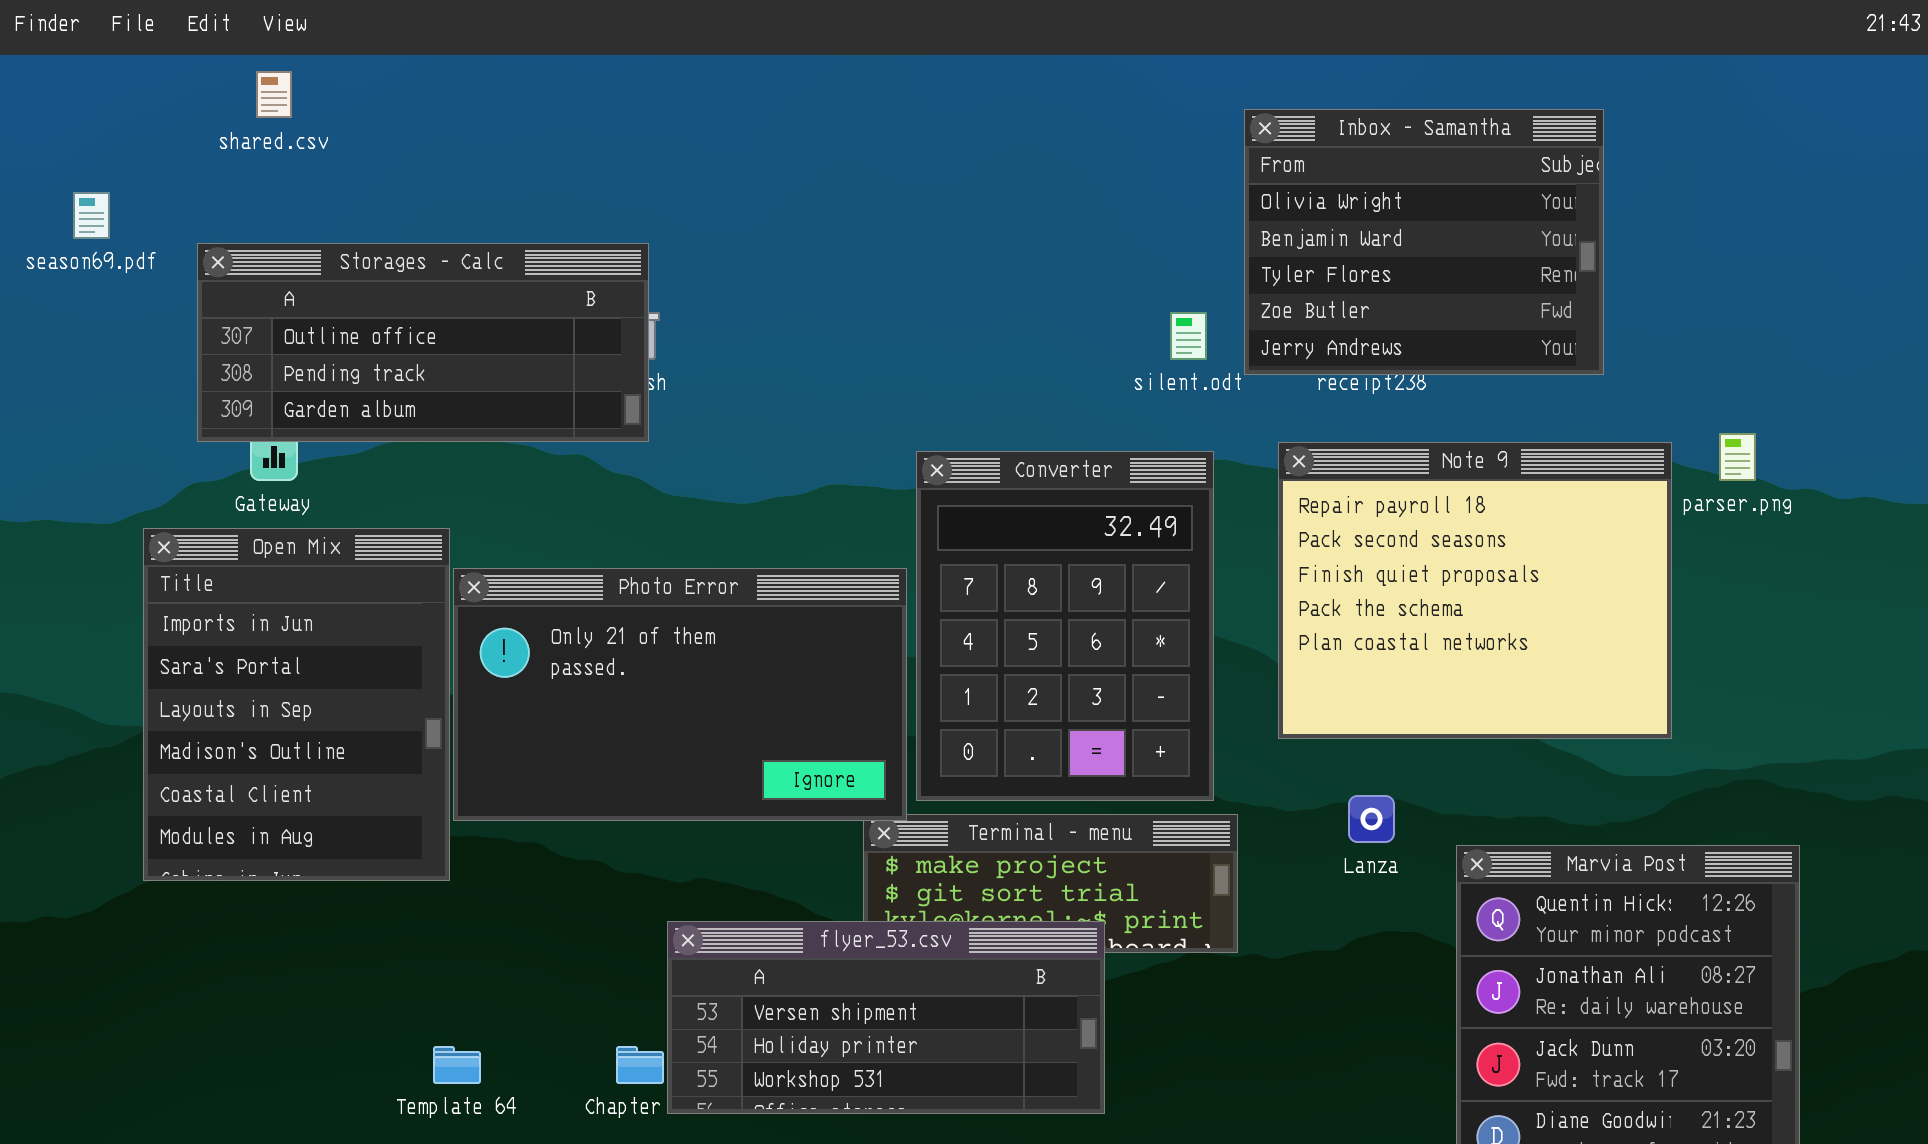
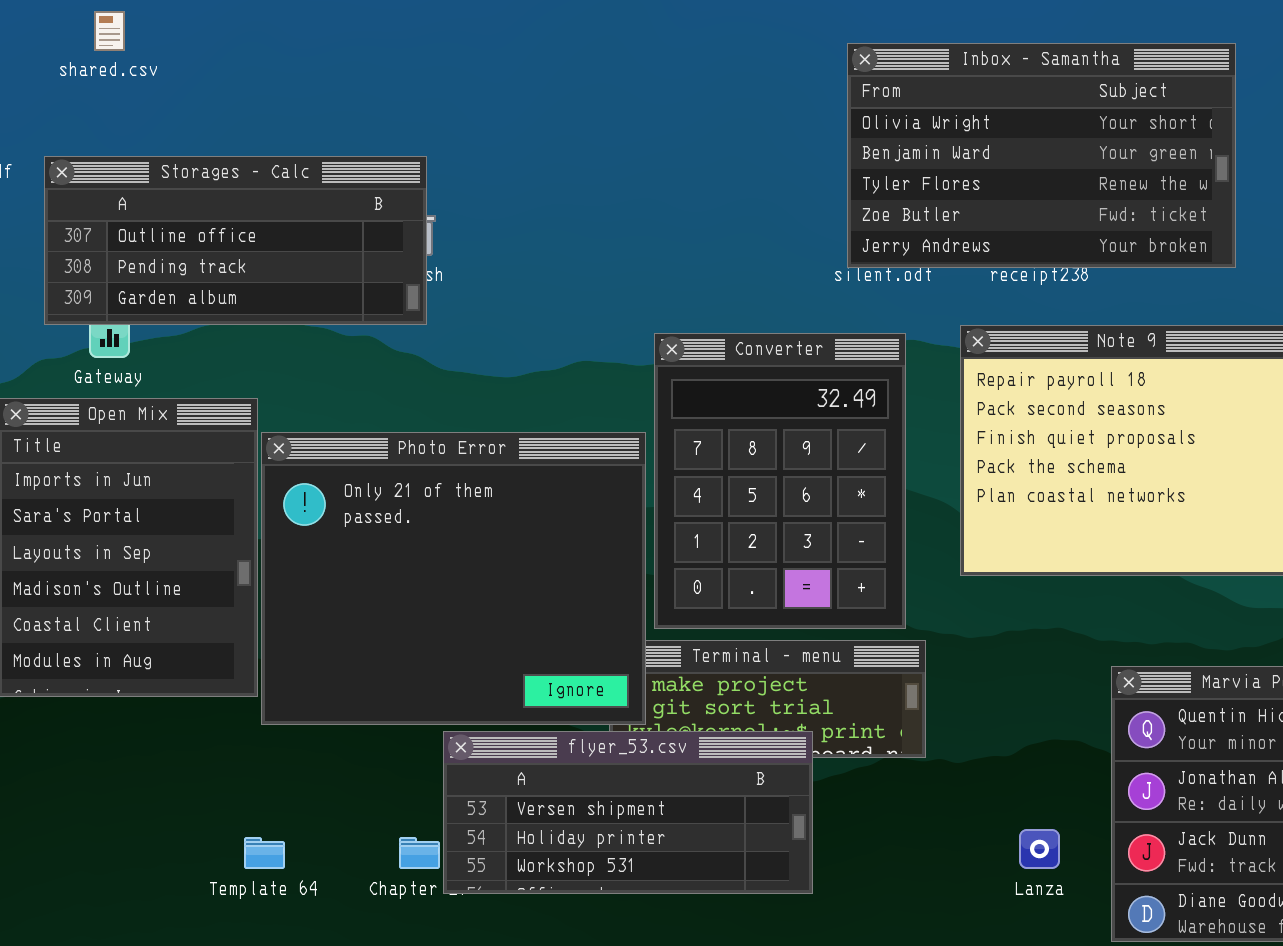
Inbox - Samantha: [1244,109,1604,375] -> [847,43,1236,268], resized
Photo Error: [453,568,907,821] -> [261,432,646,725], resized
Lanza: [1348,795,1395,843] -> [1019,829,1060,869], moved

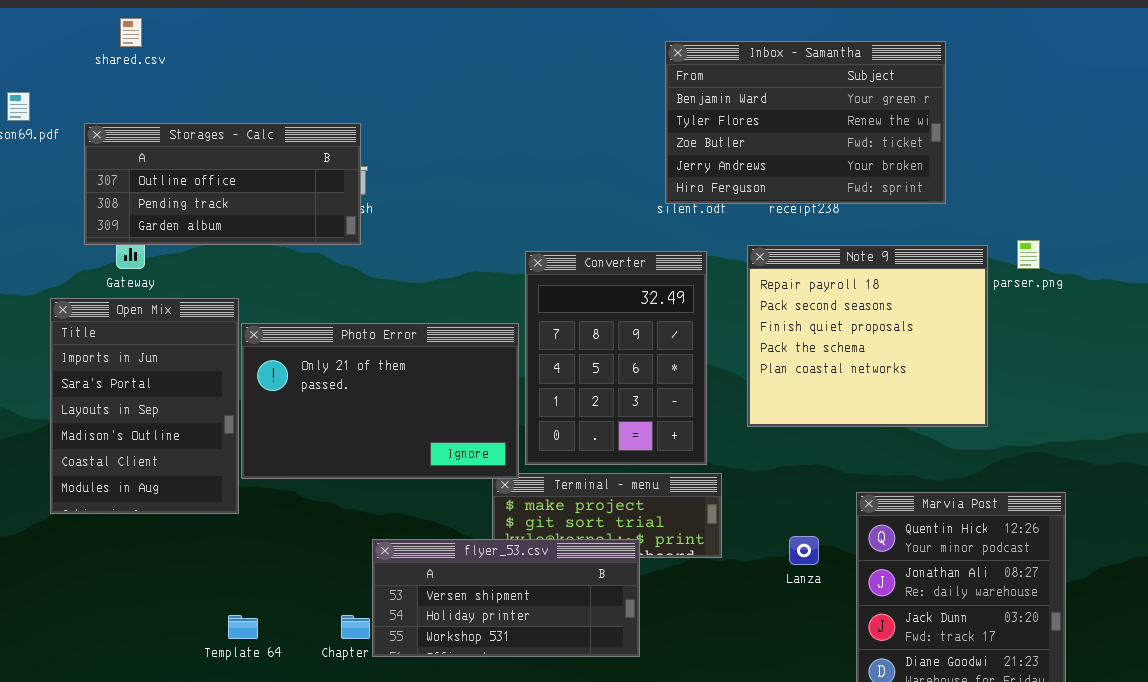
Inbox - Samantha: [847,43,1236,268] -> [665,41,946,204], scrolled down 1 row
Photo Error: [261,432,646,725] -> [241,323,519,479], resized
Lanza: [1019,829,1060,869] -> [789,536,819,565], moved

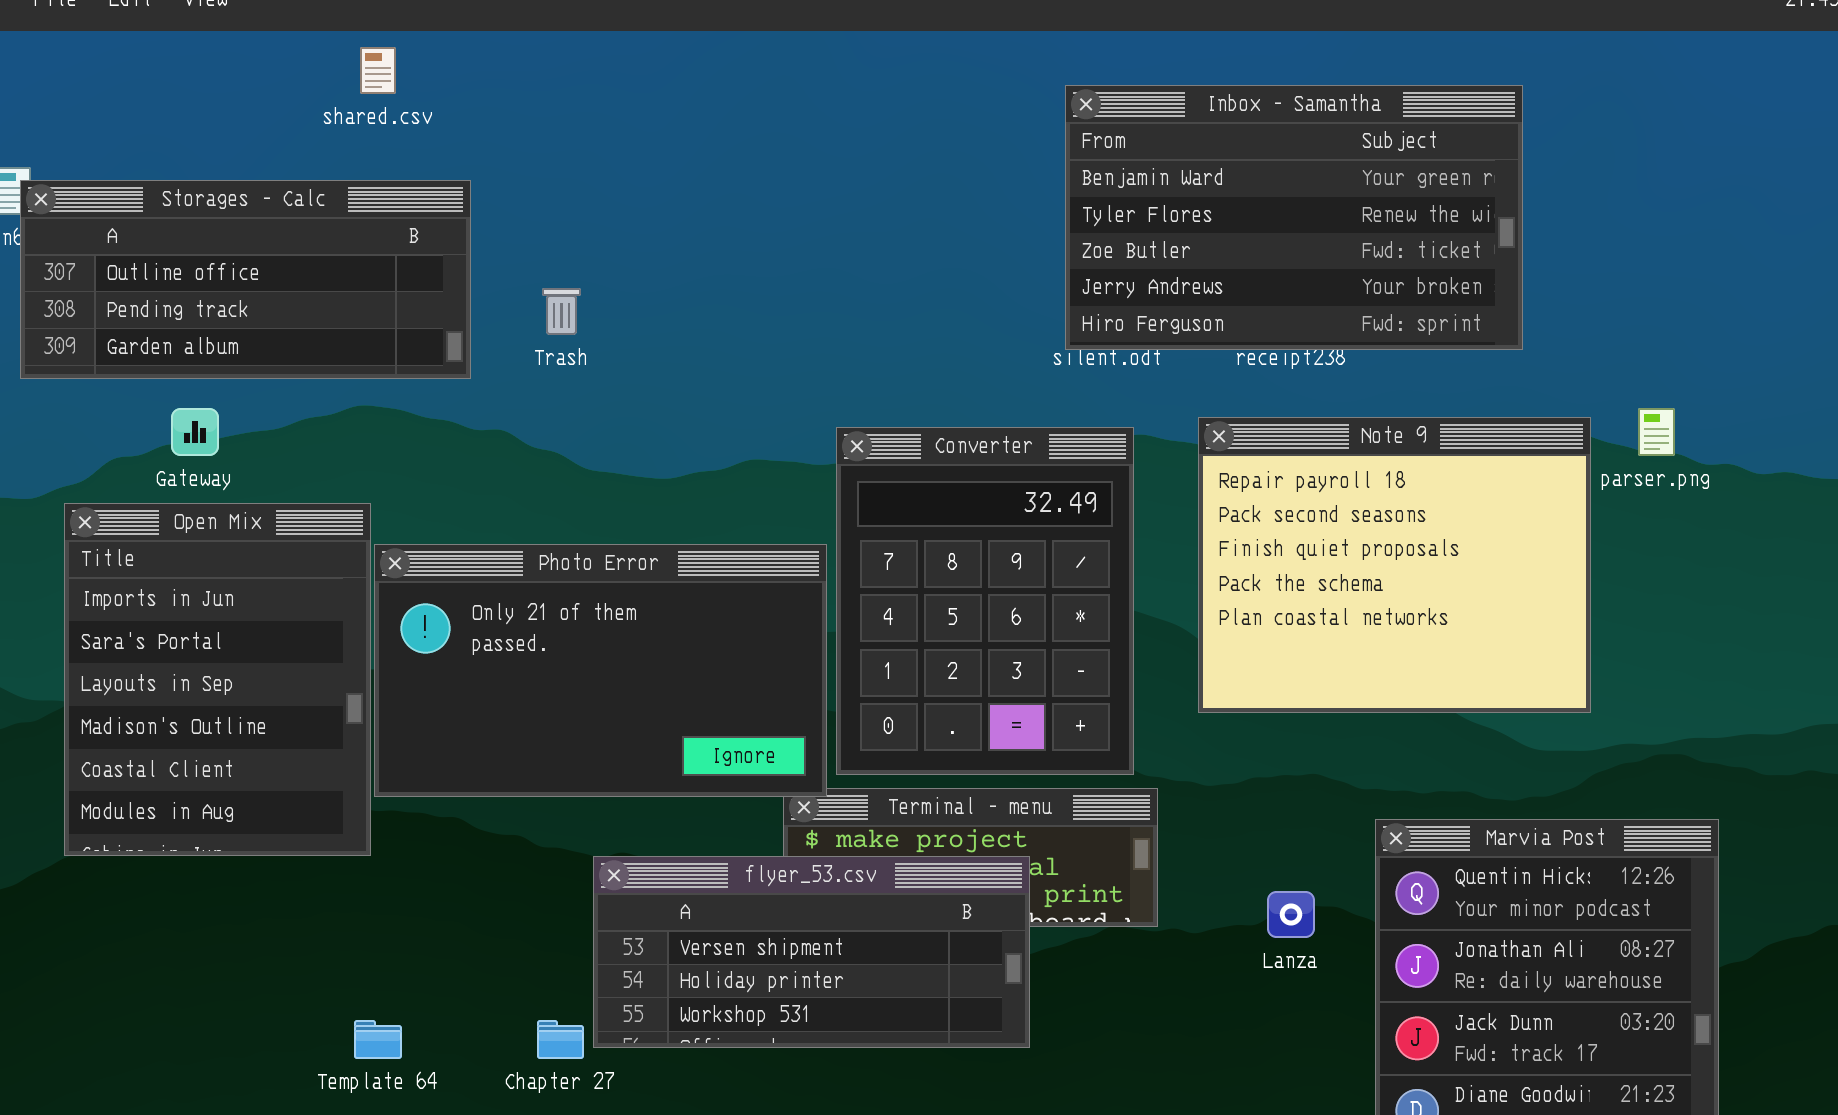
shared.csv: [120,18,142,47] -> [360,47,396,94], moved
Storages - Calc: [84,123,361,245] -> [20,180,471,379], moved
flyer_53.csv: [372,539,640,657] -> [593,856,1030,1048], moved

